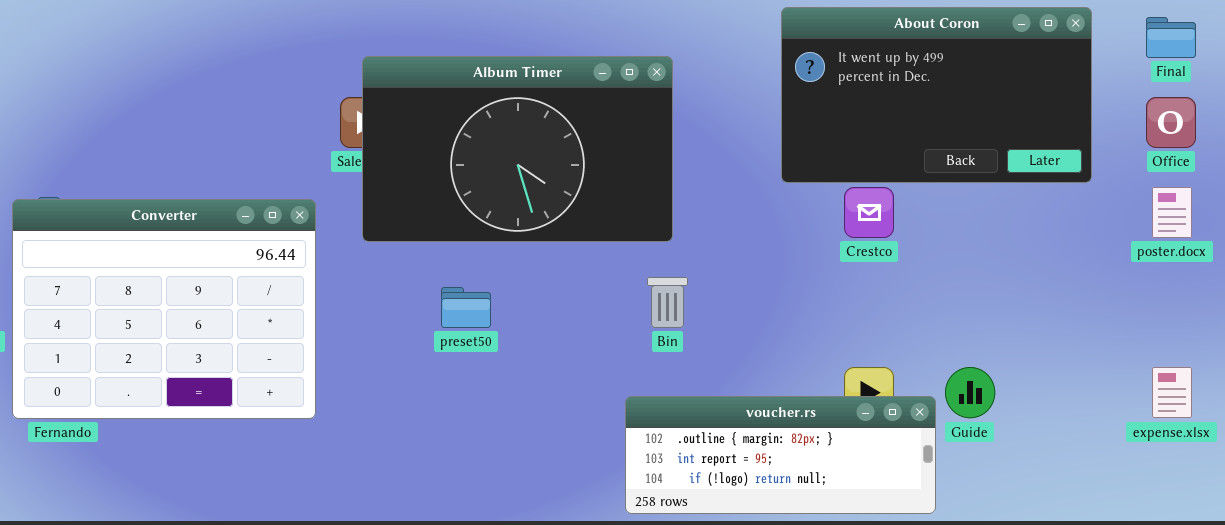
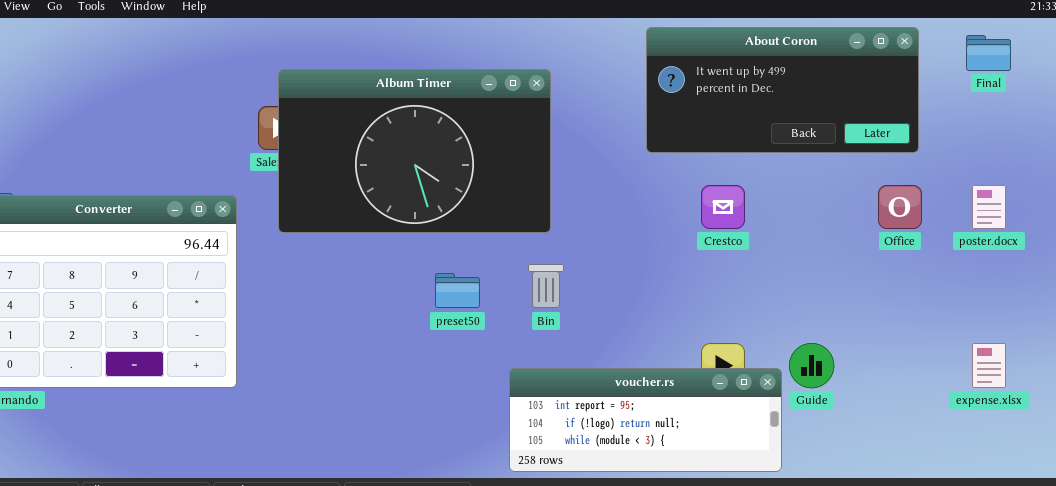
About Coron: [781,7,1092,183] -> [646,27,919,153], resized
Office: [1146,97,1196,148] -> [878,185,922,229], moved
preset50: [441,287,491,328] -> [435,273,480,308], moved
voucher.rs: [625,396,936,514] -> [509,368,782,472], scrolled down 1 row

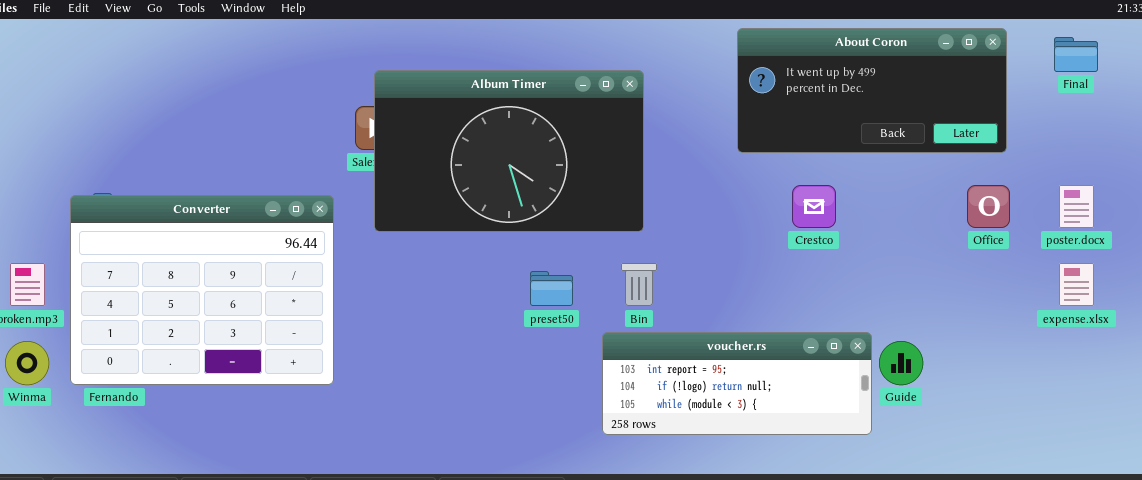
expense.xlsx: [972,343,1006,388] -> [1059,263,1094,306], moved
voucher.rs: [509,368,782,472] -> [602,332,872,435], moved

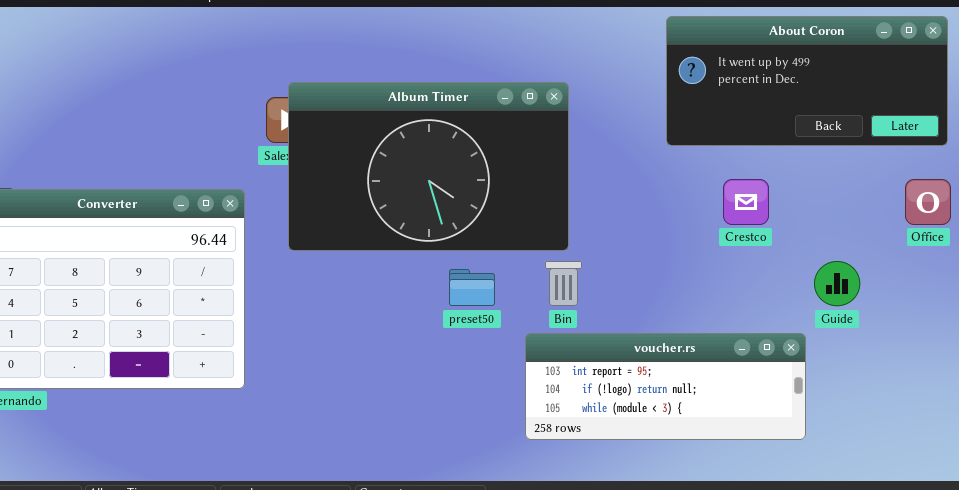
Album Timer: [374,70,644,232] -> [288,82,569,251], moved
Guide: [879,341,923,385] -> [814,261,860,306], moved

